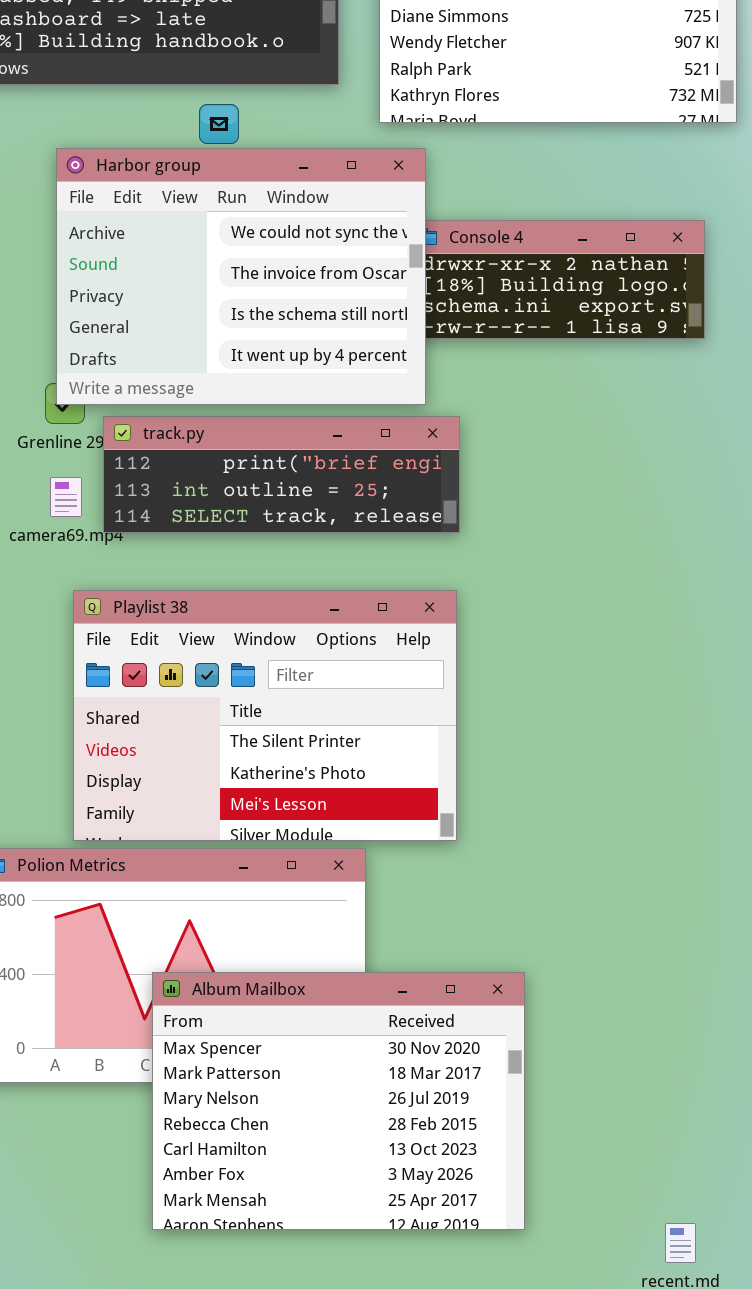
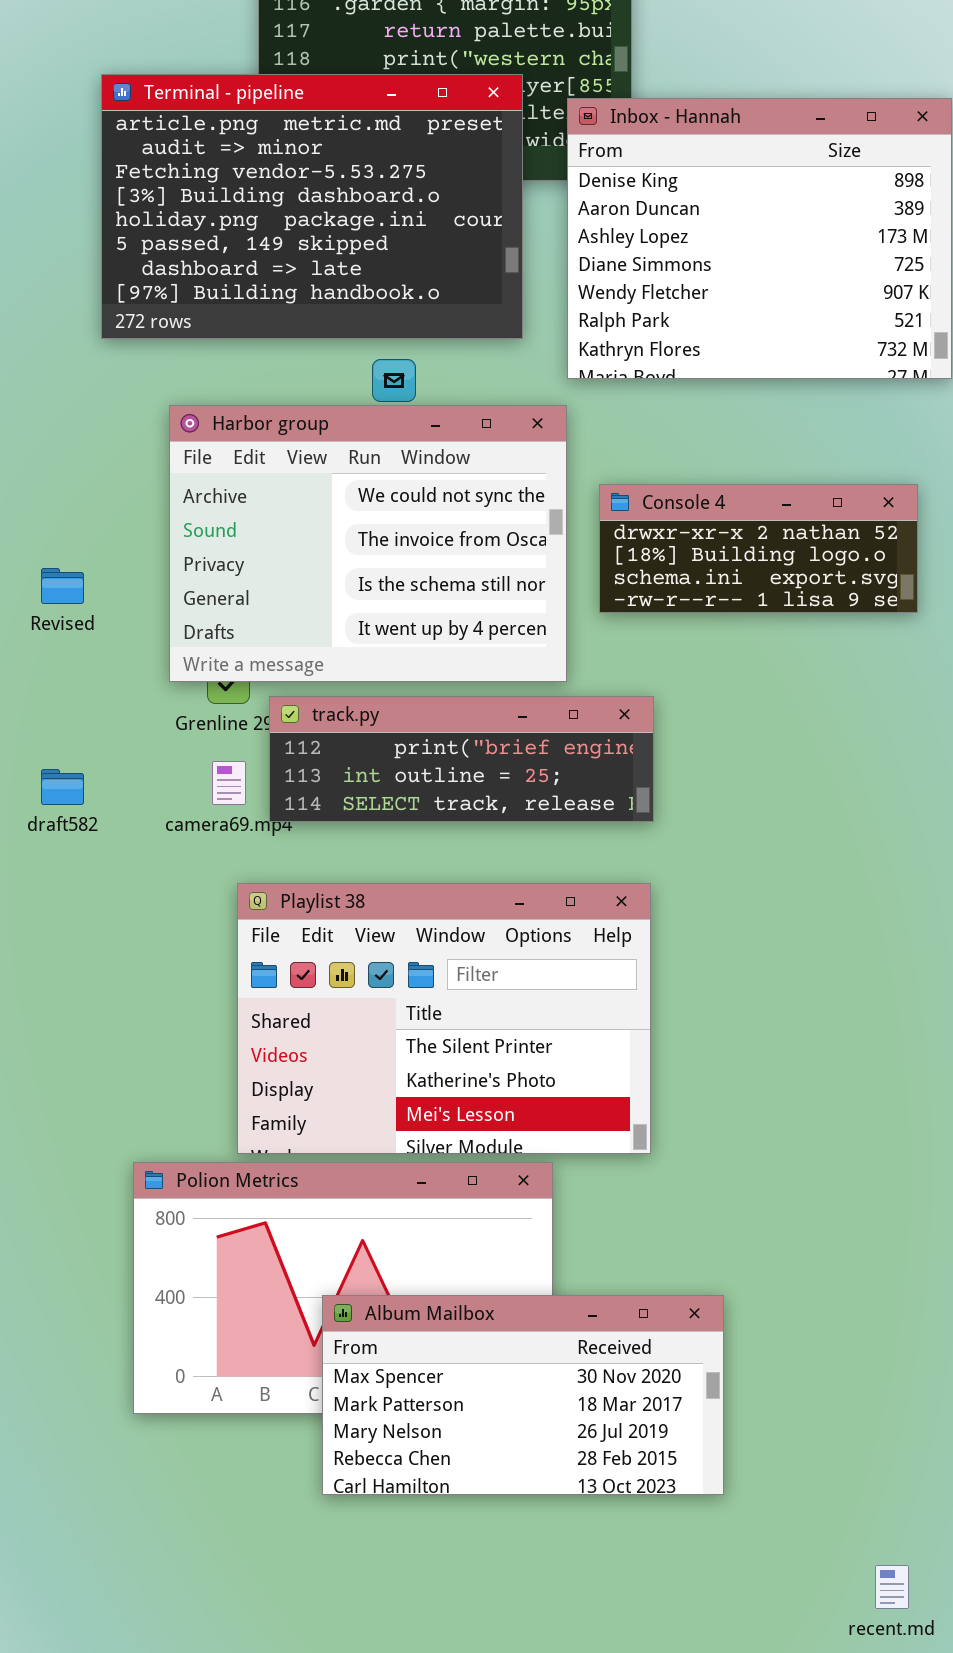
Harbor group: [56,148,426,405] -> [169,405,567,682], moved
Album Mailbox: [152,972,525,1230] -> [322,1295,724,1495], resized

